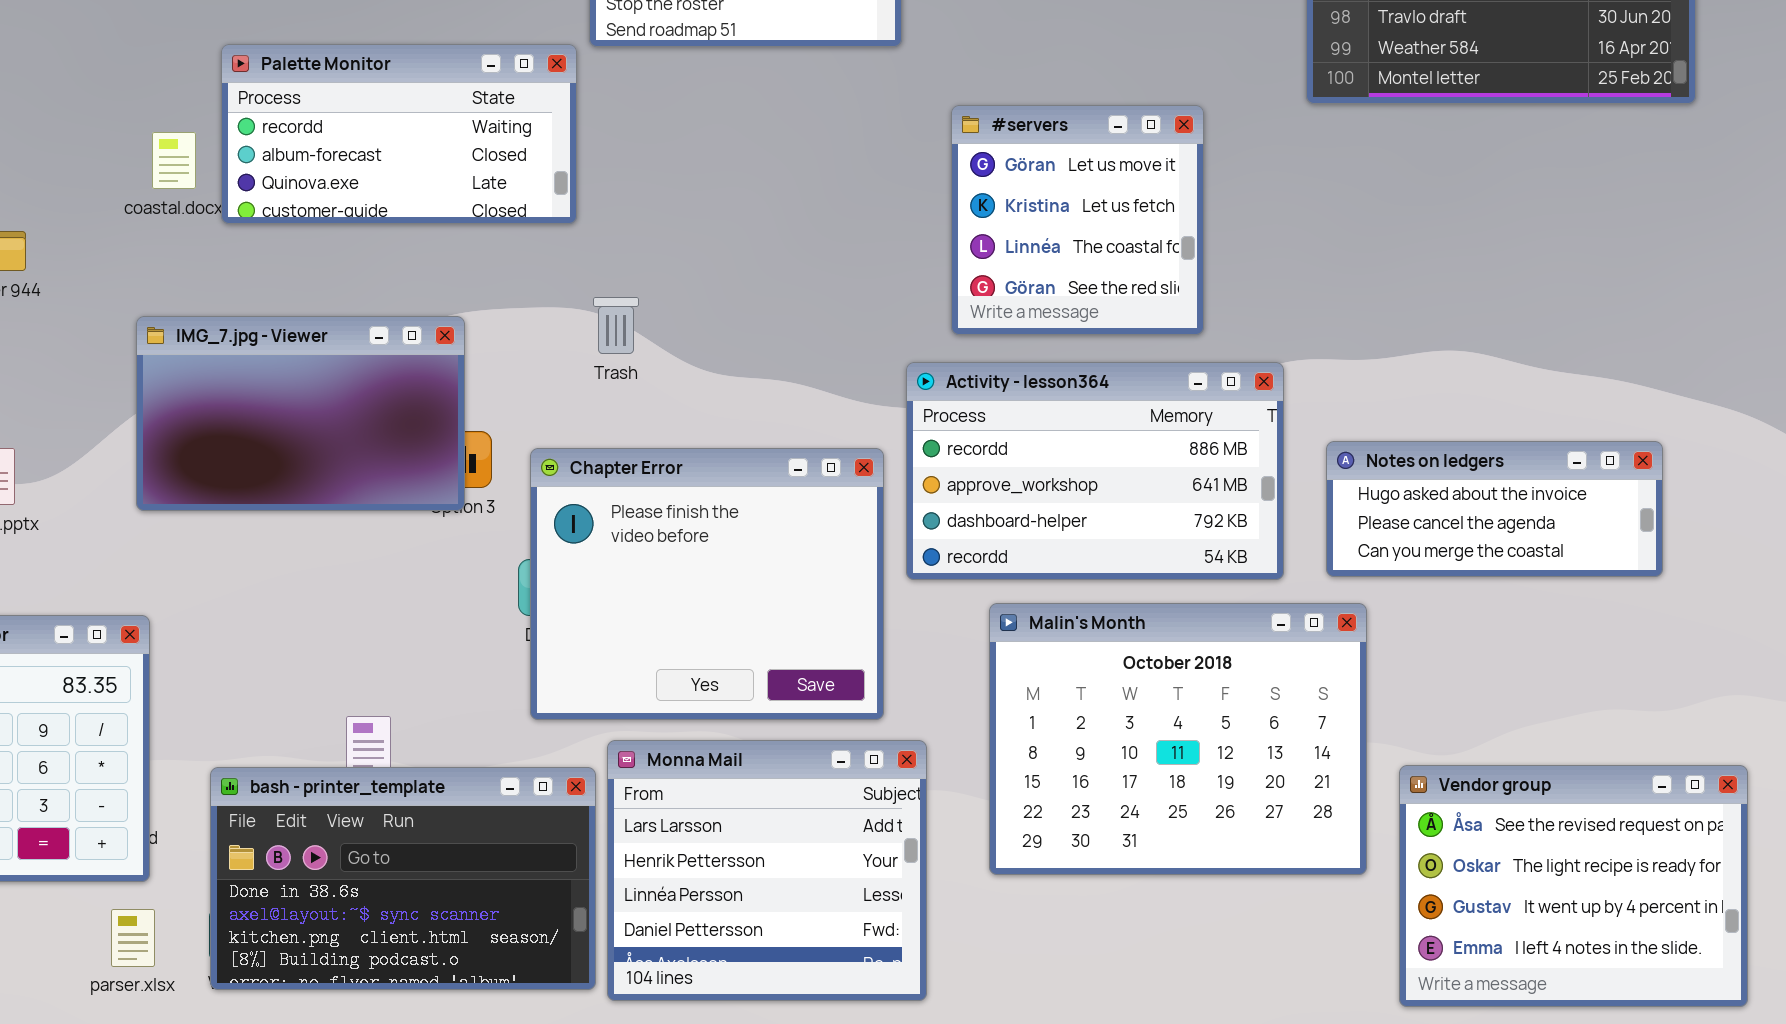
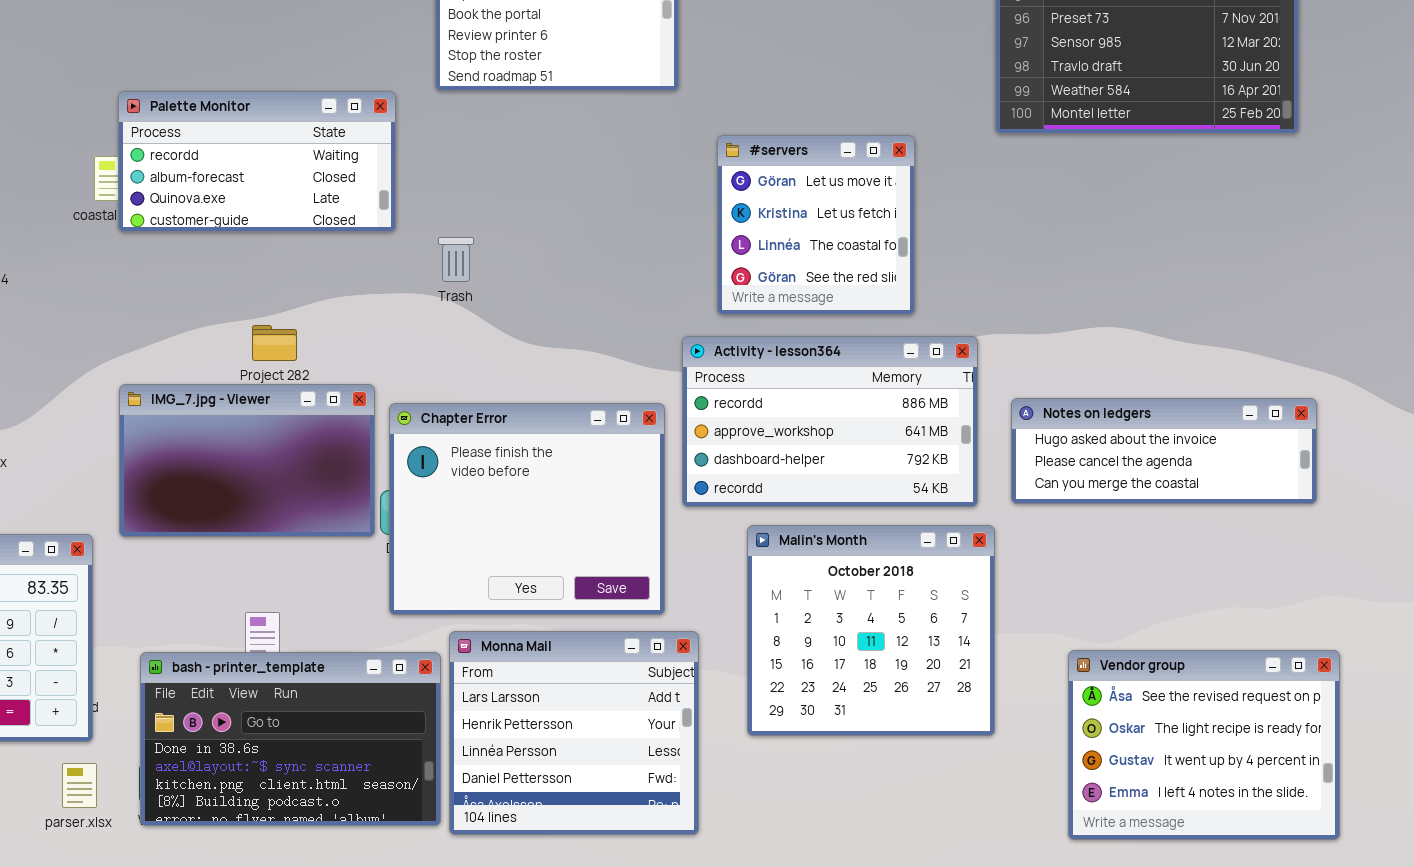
Palette Monitor: [221,44,577,224] -> [118,91,396,232], moved
Trash: [593,297,639,354] -> [438,237,474,282], moved
IMG_7.jpg - Viewer: [136,316,465,511] -> [119,384,375,537], moved
Notes on ledgers: [1326,441,1663,577] -> [1011,398,1317,504], resized
Malin's Month: [989,603,1367,875] -> [747,525,995,736], resized

